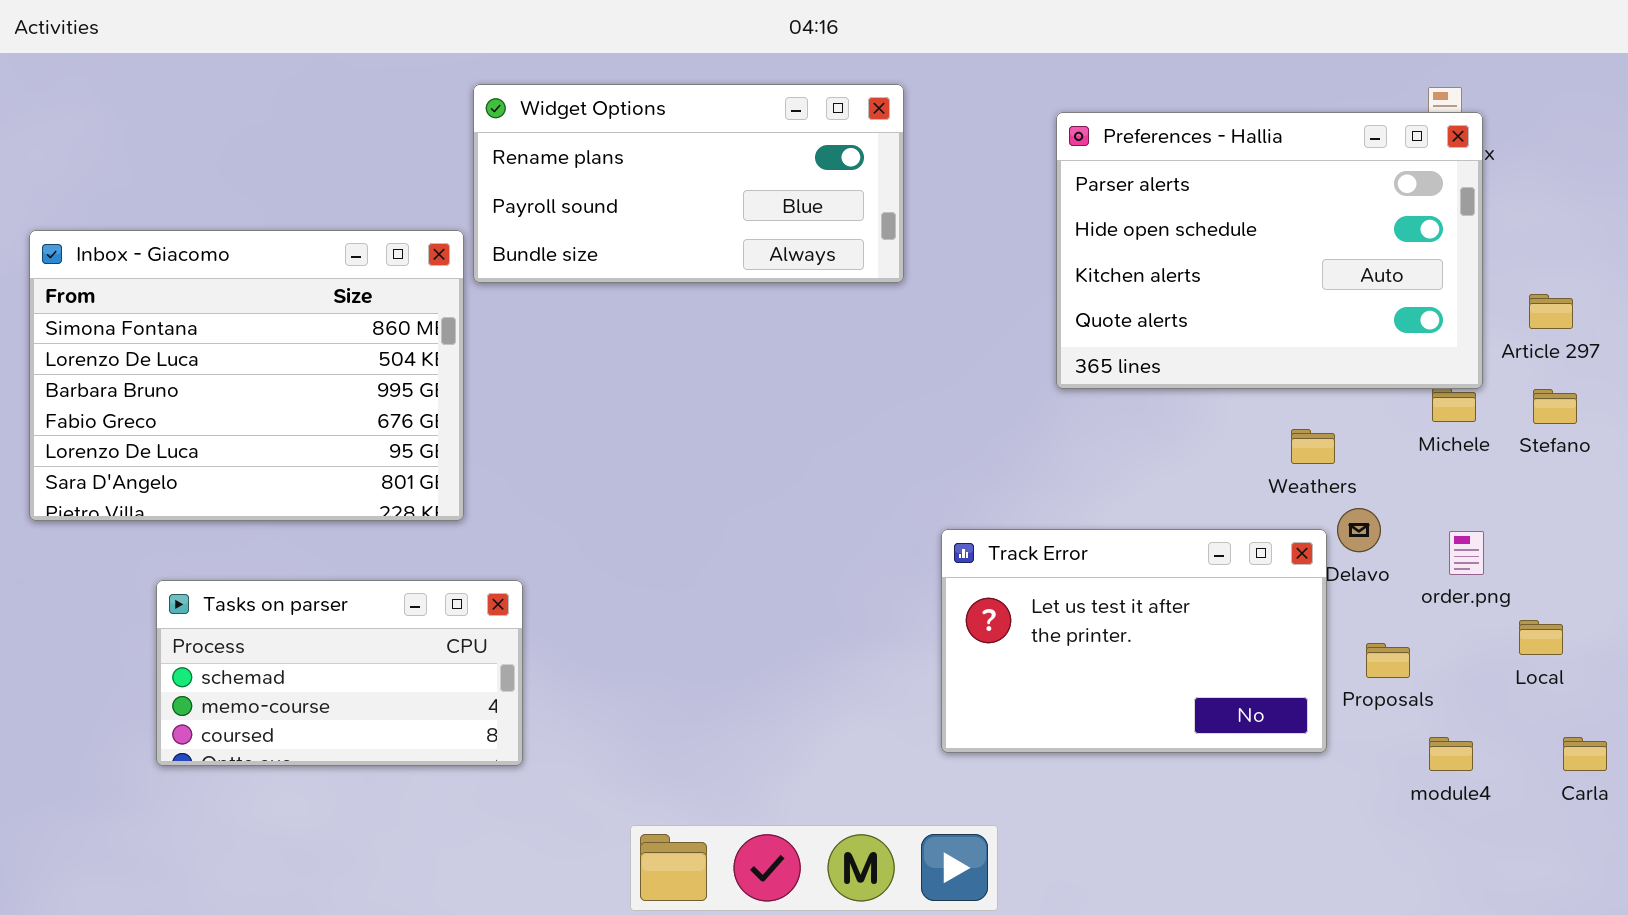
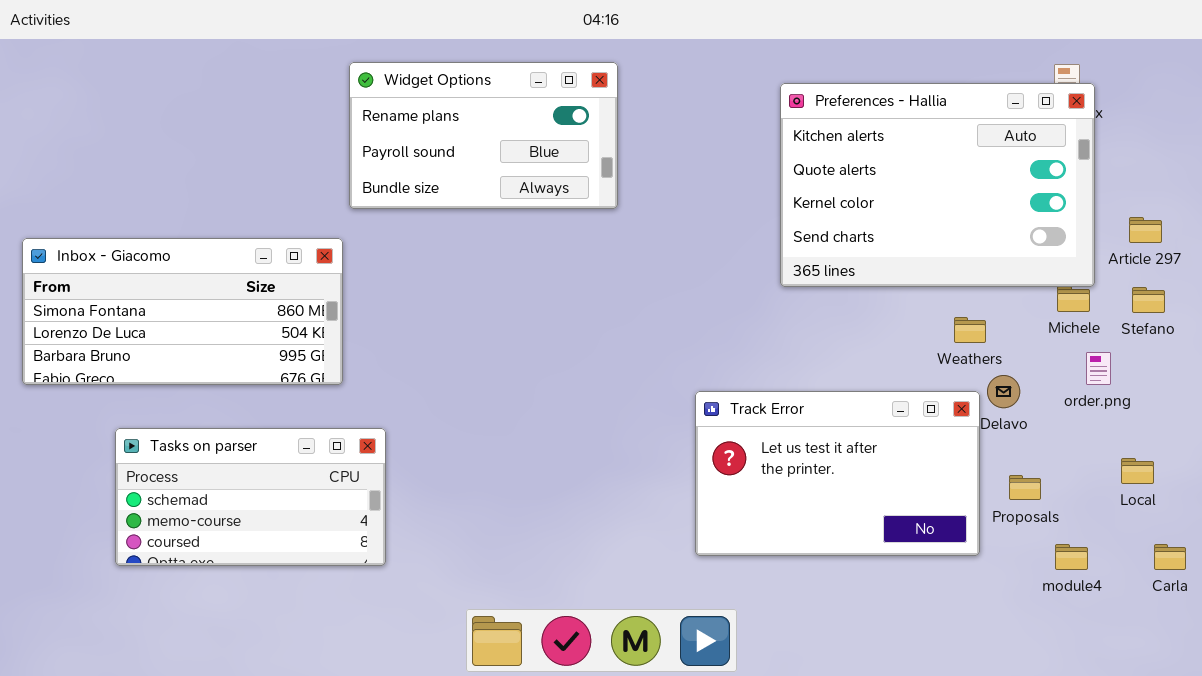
Widget Options: [473,84,904,283] -> [349,62,618,209], resized
Preferences - Hallia: [1056,112,1483,389] -> [780,83,1095,287], scrolled down 2 rows
Inbox - Giacomo: [29,230,464,521] -> [22,238,343,385], resized
order.png: [1449,531,1484,575] -> [1086,352,1111,385], moved

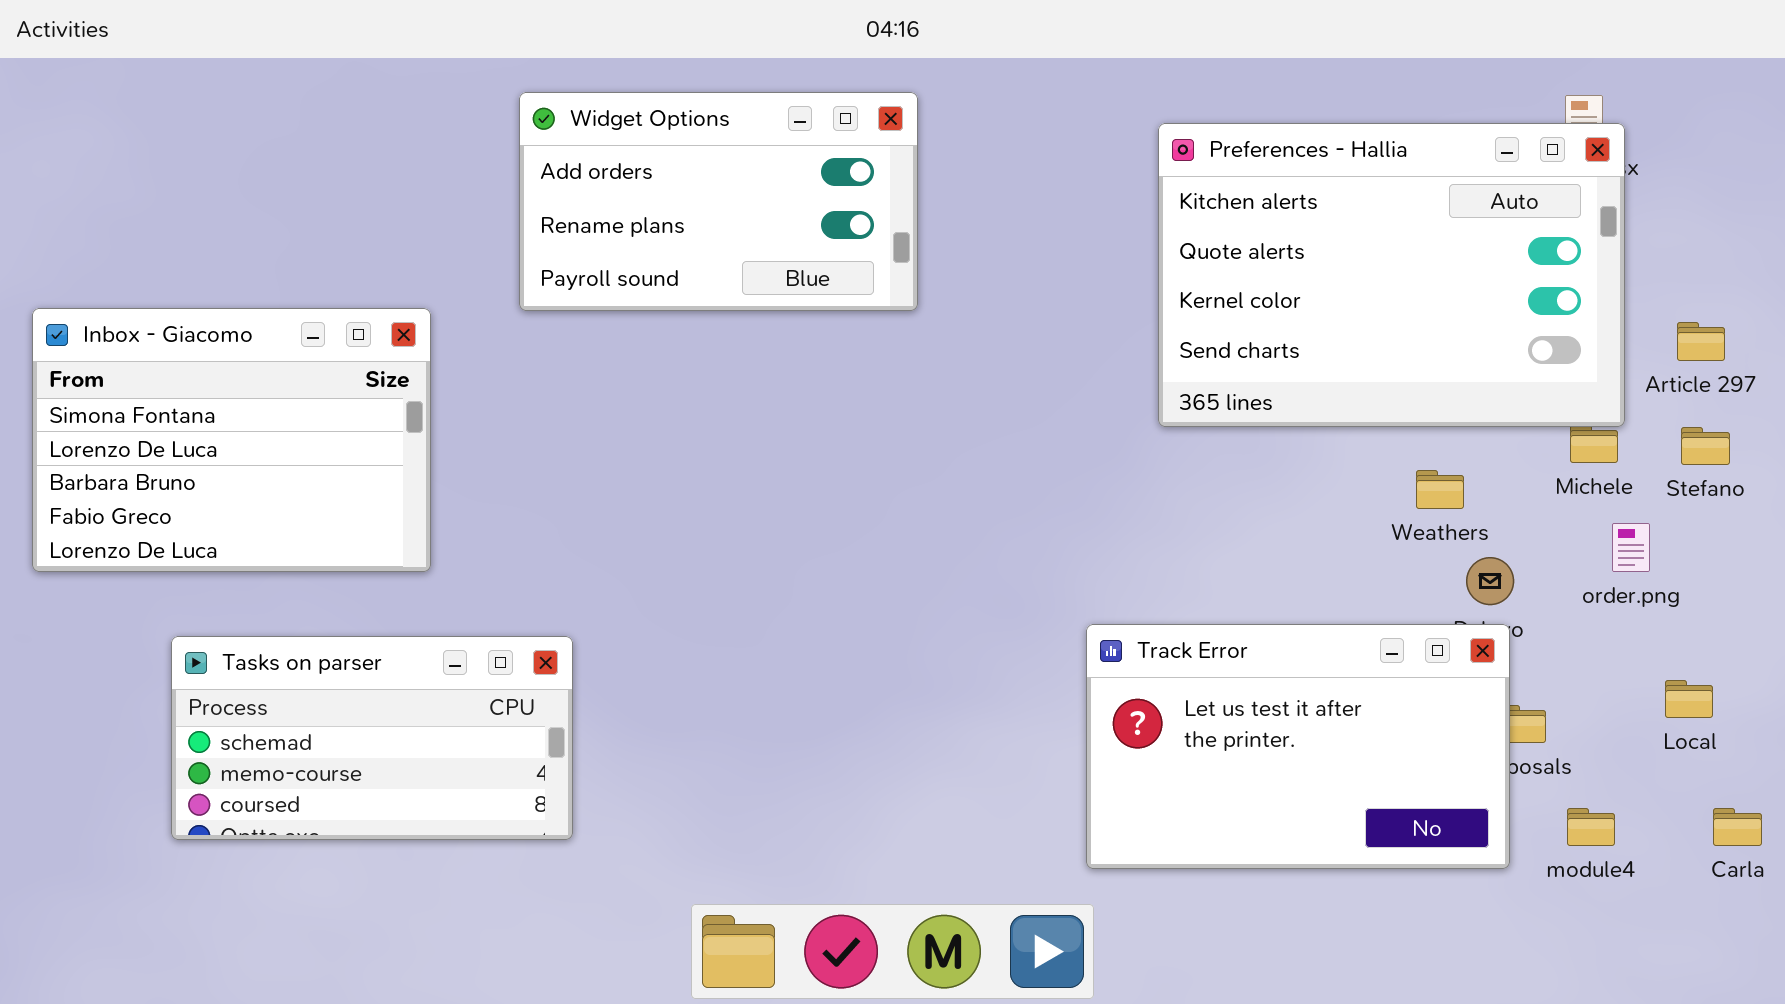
Widget Options: [349,62,618,209] -> [519,92,918,311], scrolled up 1 row
Inbox - Giacomo: [22,238,343,385] -> [32,308,431,572], resized
Track Error: [695,391,980,556] -> [1086,624,1510,869], moved

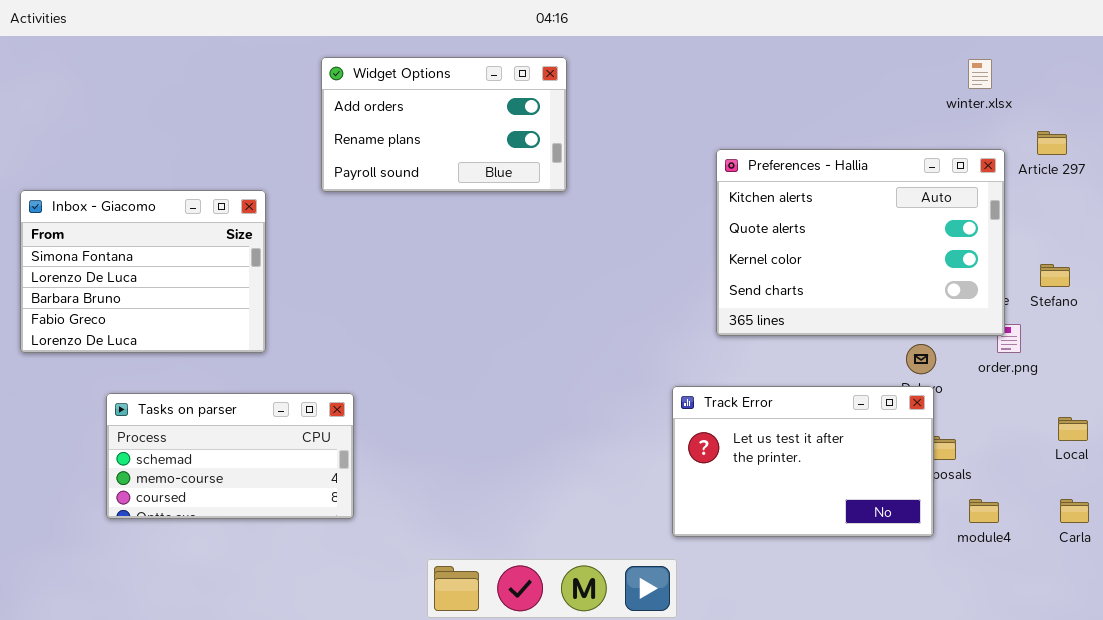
Preferences - Hallia: [1158,123,1625,427] -> [716,149,1005,336], moved
Article 297: [1677,322,1725,361] -> [1037,131,1067,155], moved
Local: [1665,680,1713,718] -> [1058,417,1088,441], moved

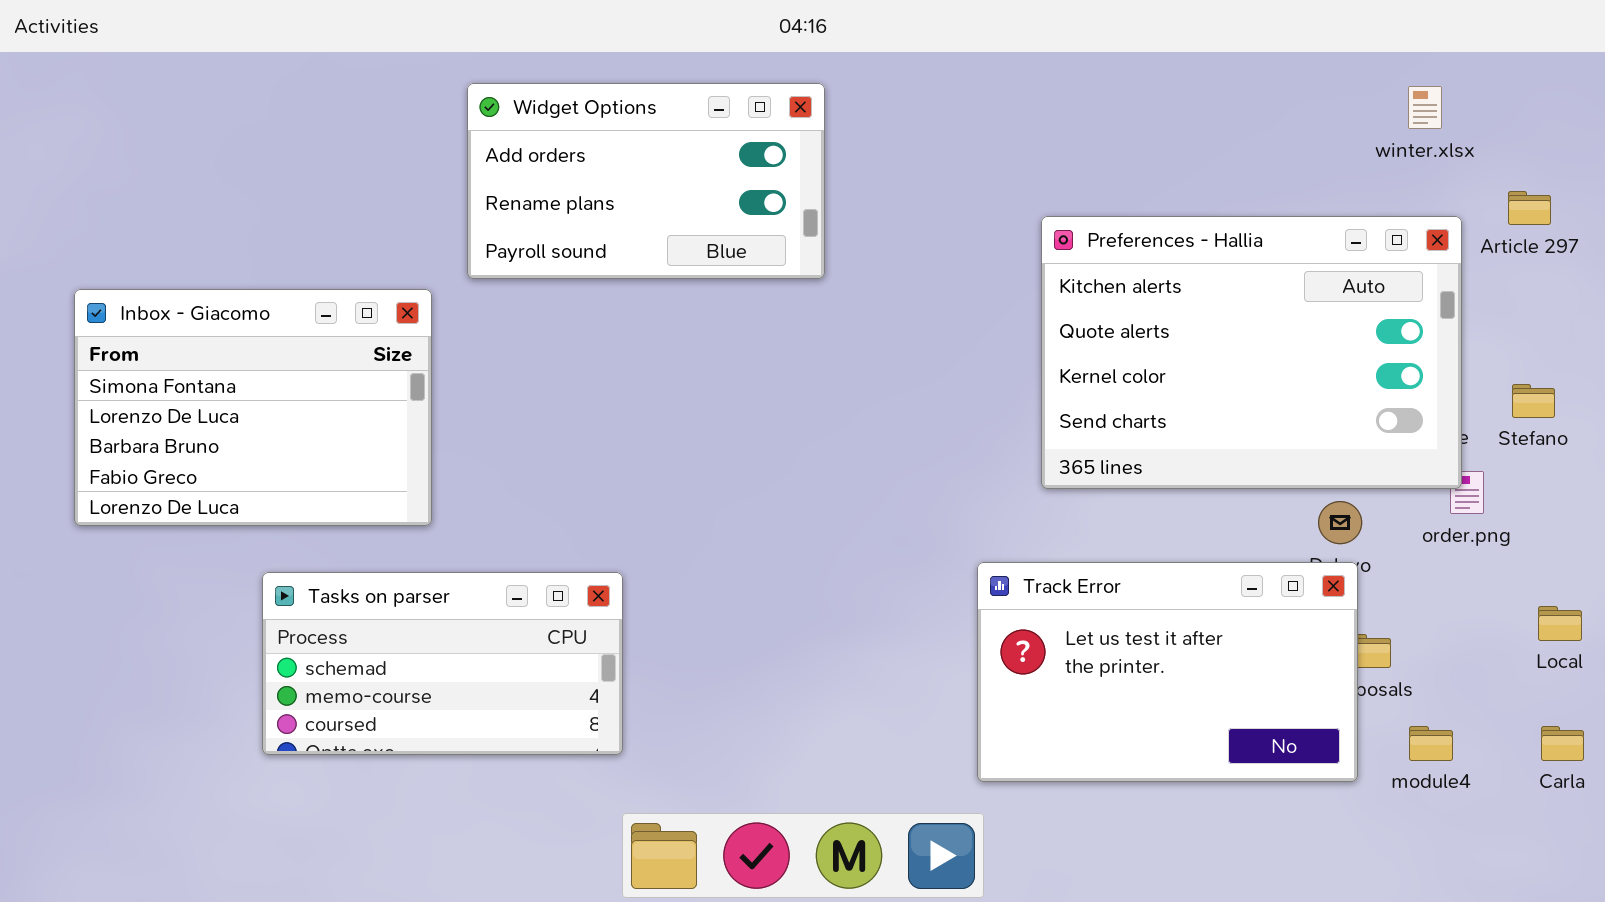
Inbox - Giacomo: [20,190,266,353] -> [74,289,432,526], moved
Tasks on parser: [106,393,354,519] -> [262,572,623,755], moved

